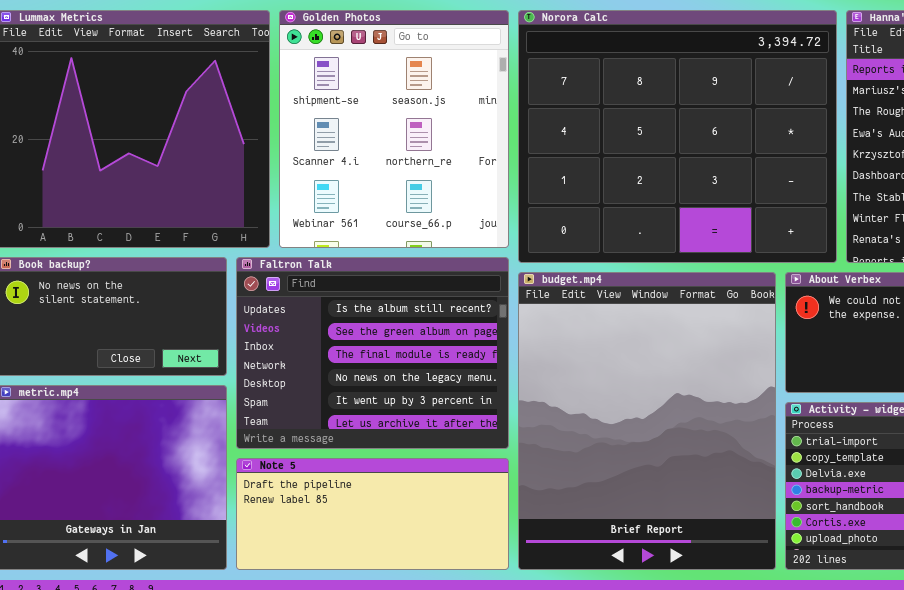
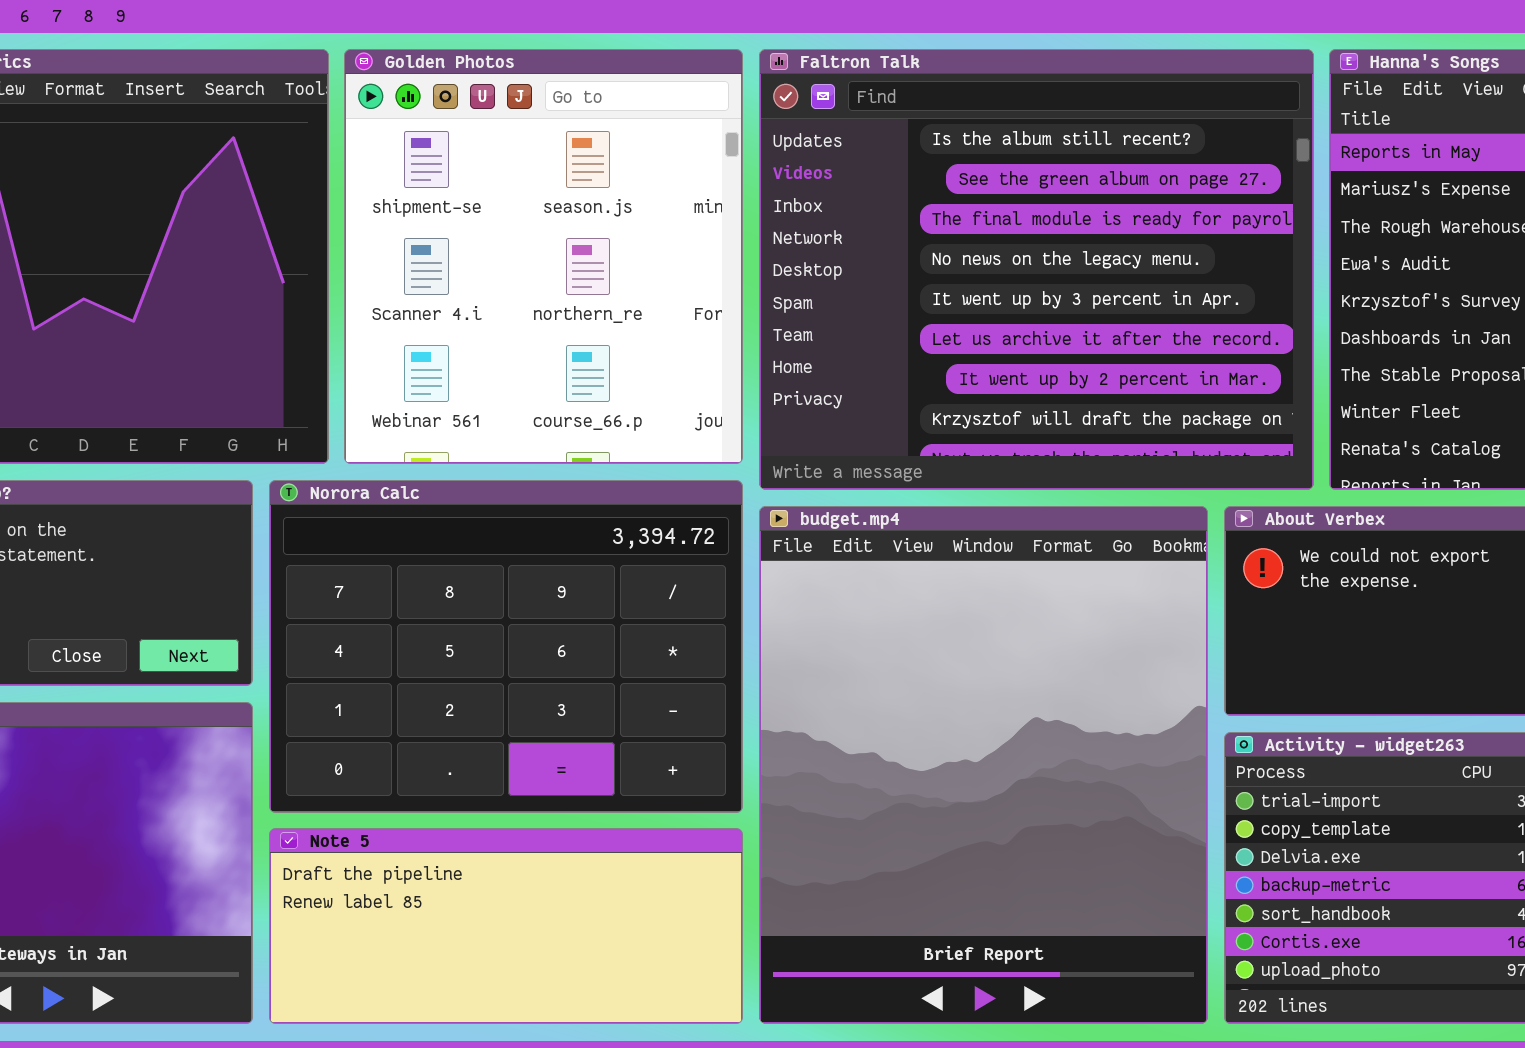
Norora Calc: [518,10,837,263] -> [269,480,743,813], moved, resized
Faltron Talk: [236,257,509,449] -> [759,49,1314,490], moved, resized

